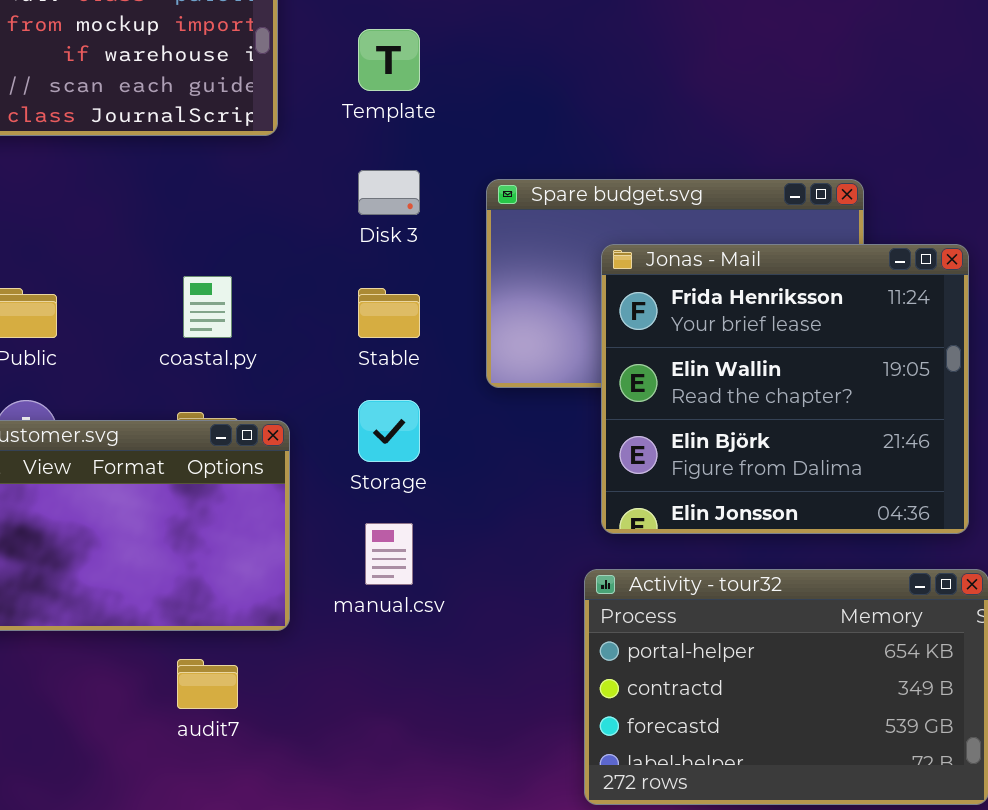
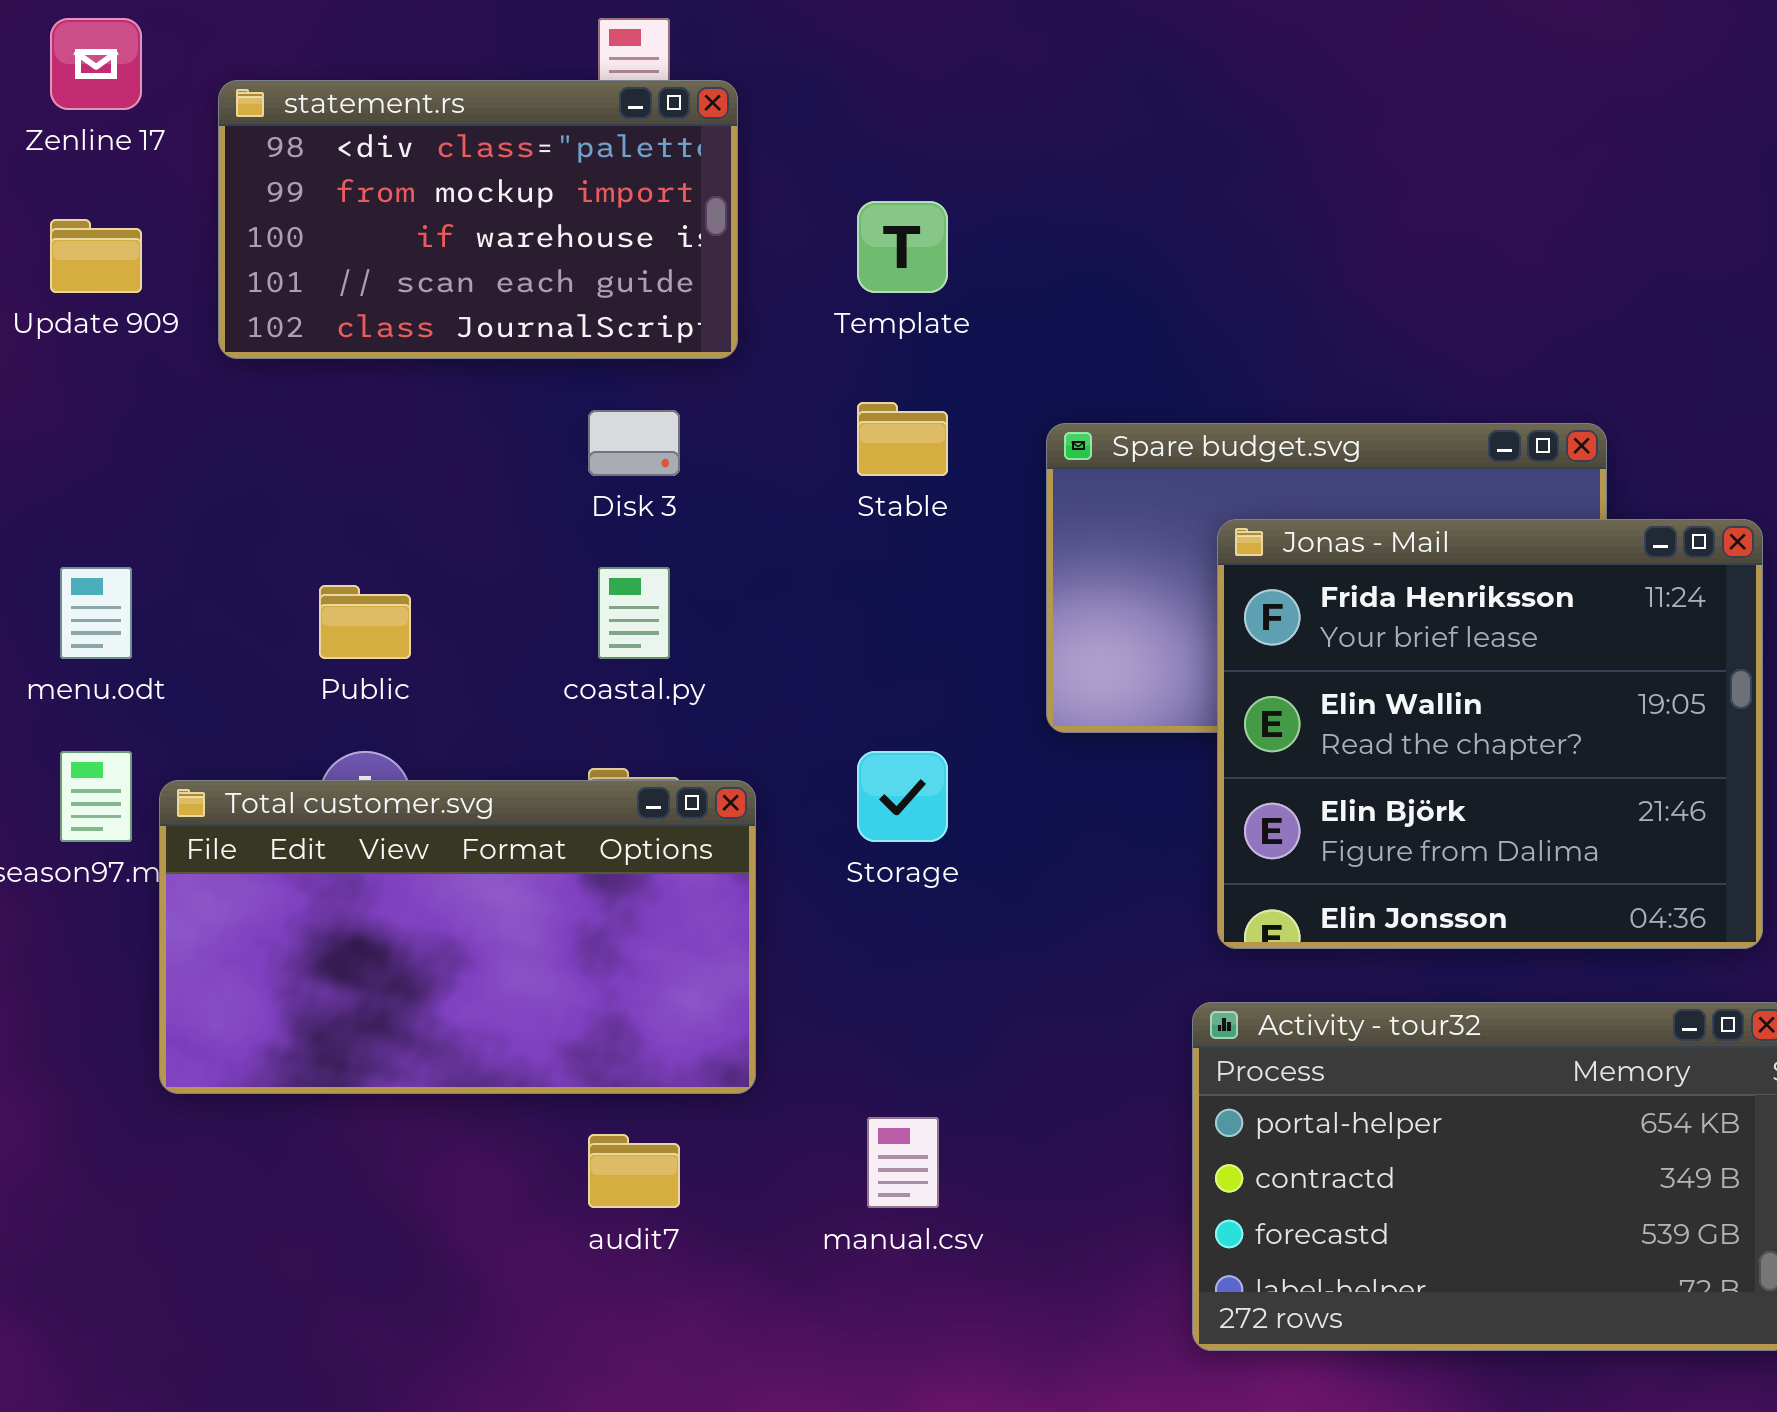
Disk 3: [358,170,420,215] -> [588,410,680,476], moved
Stable: [358,288,420,338] -> [857,402,948,476], moved
manual.csv: [365,523,413,585] -> [867,1117,939,1208], moved

